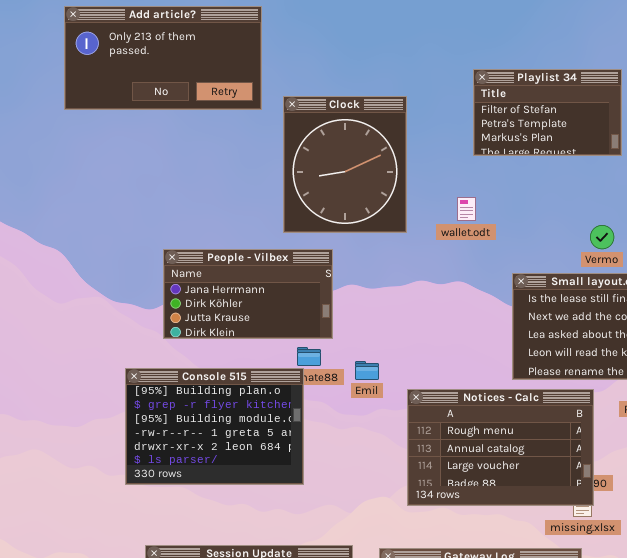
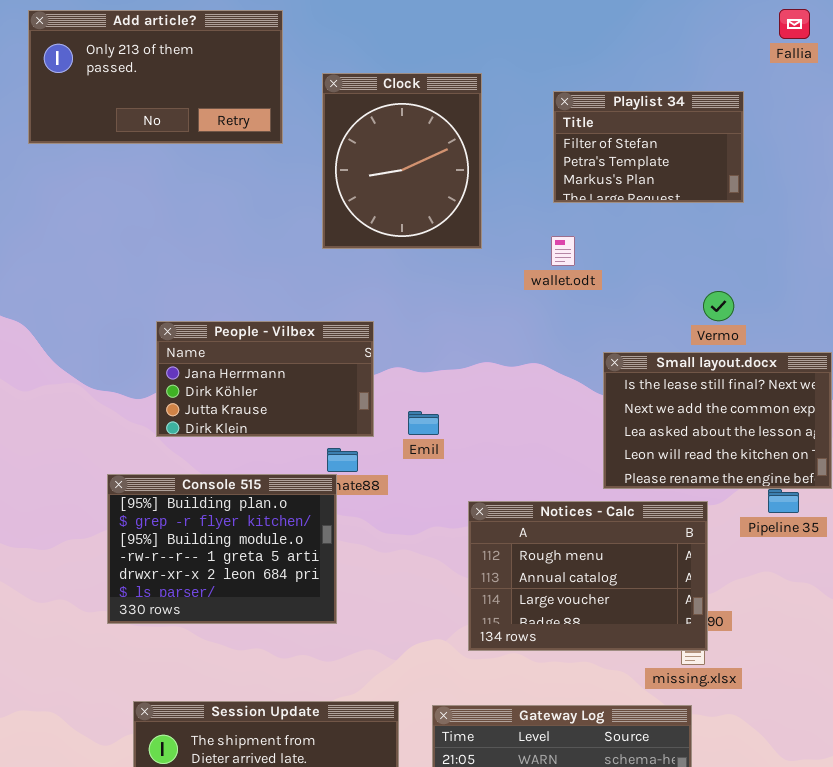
Clock: [283,96,407,233] -> [322,73,482,249], moved
wallet.odt: [457,197,476,221] -> [551,236,575,266], moved
Emil: [355,361,379,380] -> [408,411,439,435], moved

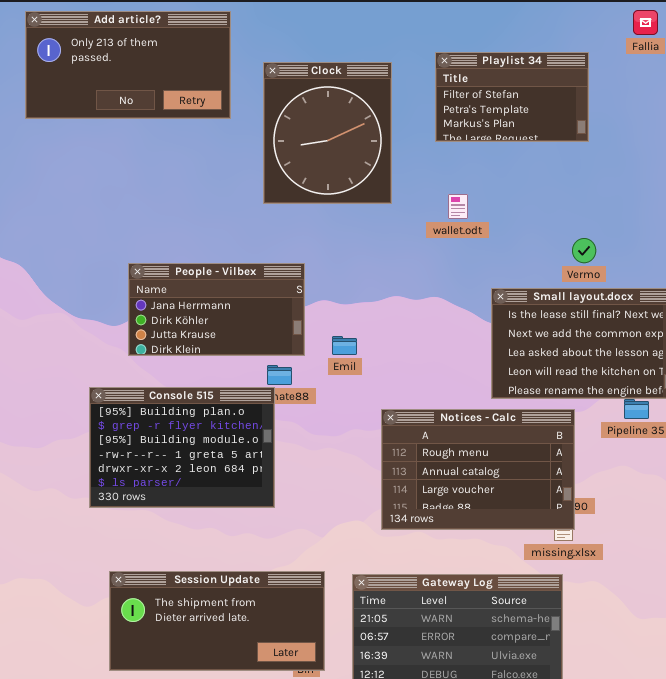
Playlist 34: [553,91,744,203] -> [435,52,589,142], moved

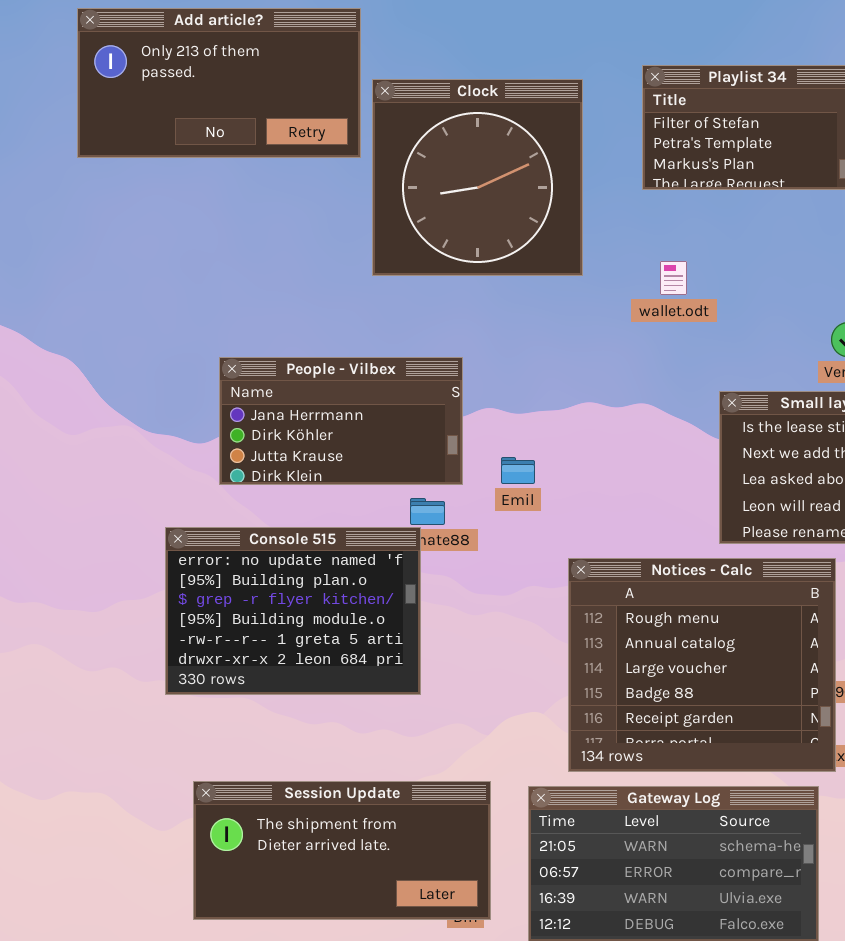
Clock: [263,62,392,204] -> [372,79,583,276], resized
Console 515: [89,387,275,508] -> [165,527,421,695], scrolled up 1 row
Notices - Calc: [381,409,575,530] -> [568,558,836,772], resized

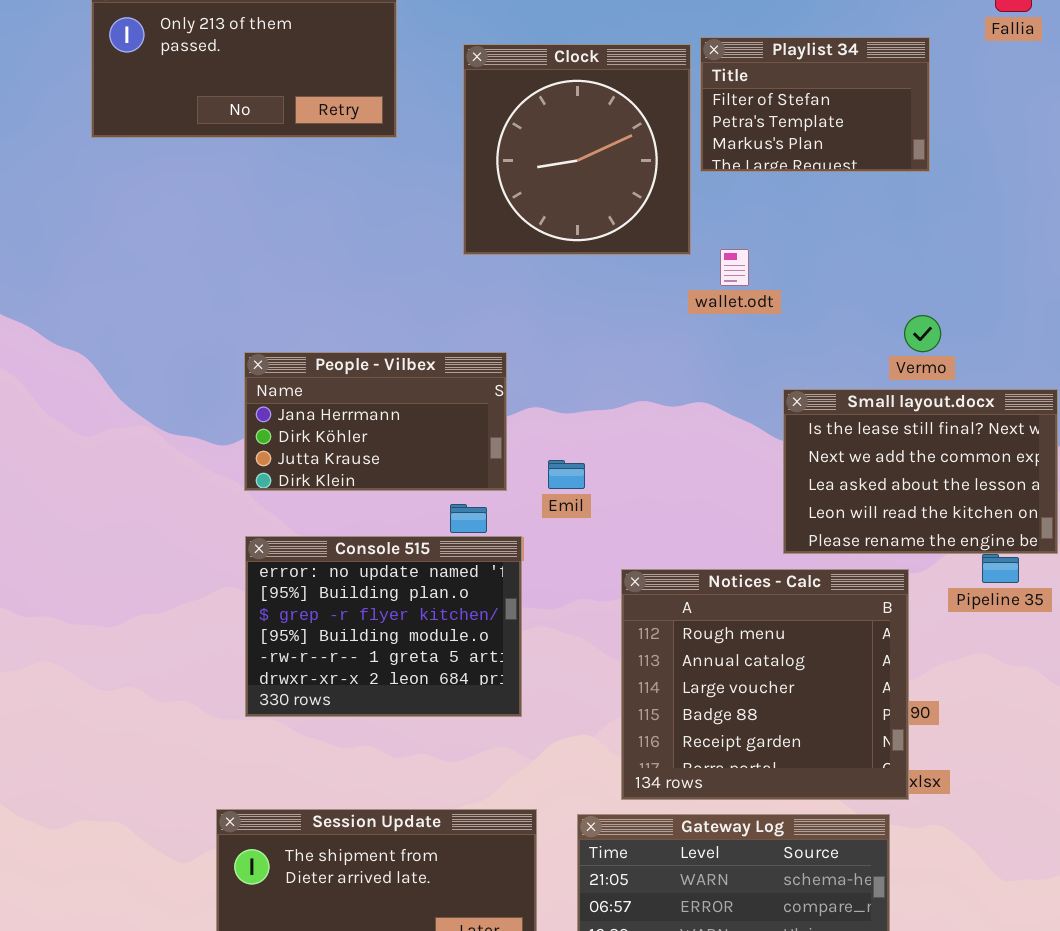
Clock: [372,79,583,276] -> [463,44,691,255], moved
Console 515: [165,527,421,695] -> [245,536,522,717], moved

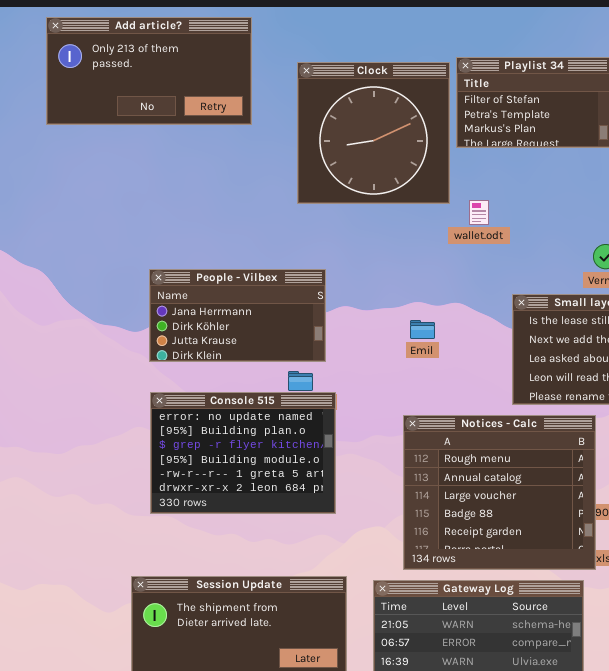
Emil: [548,460,585,489] -> [410,320,435,339], moved

